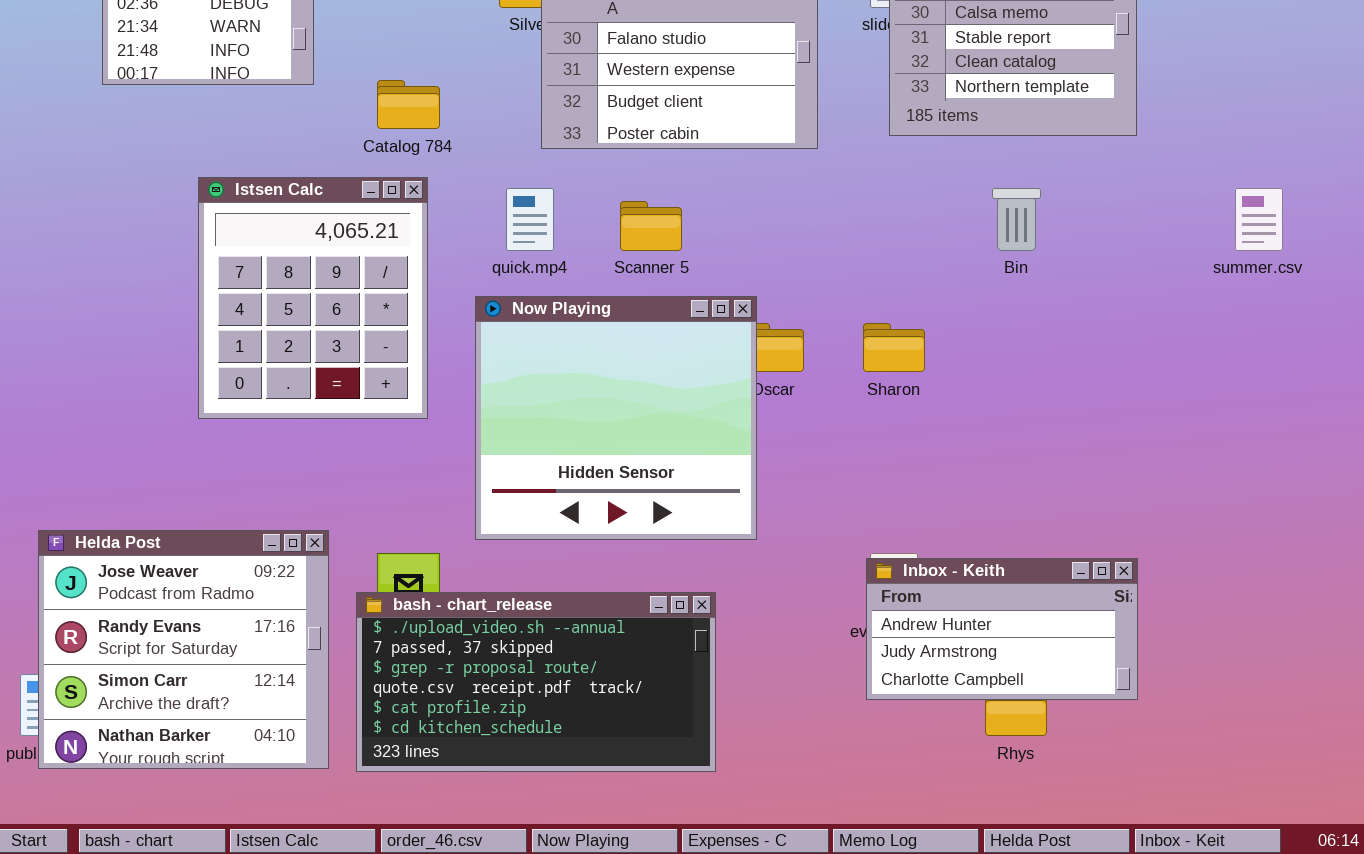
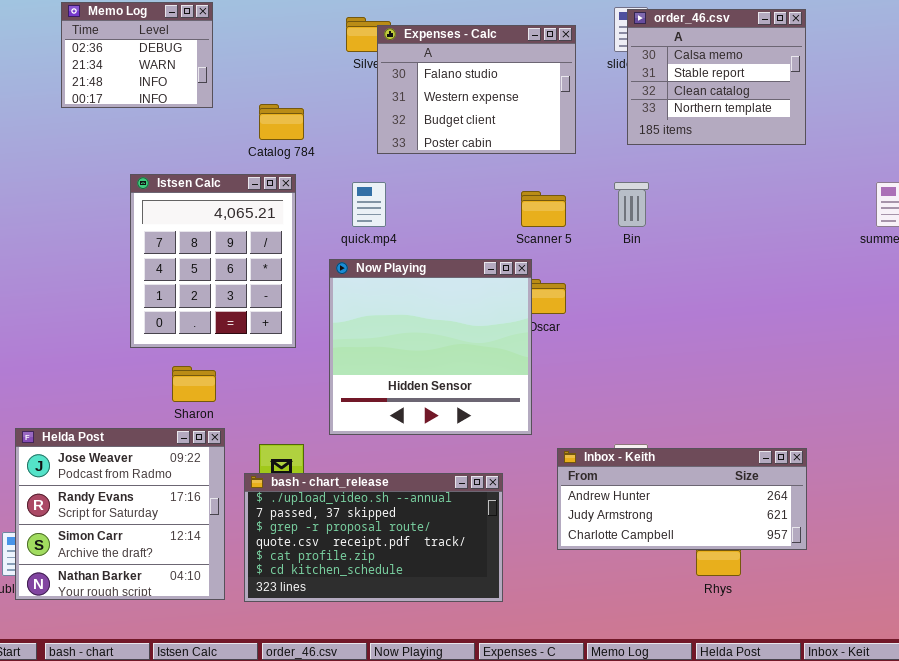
Bin: [992,188,1041,251] -> [614,182,649,227], moved
Scanner 5: [620,201,682,251] -> [521,191,566,227], moved
Sharon: [863,323,925,372] -> [172,366,216,402], moved
Inbox - Keith: [866,558,1138,700] -> [557,448,807,550], resized

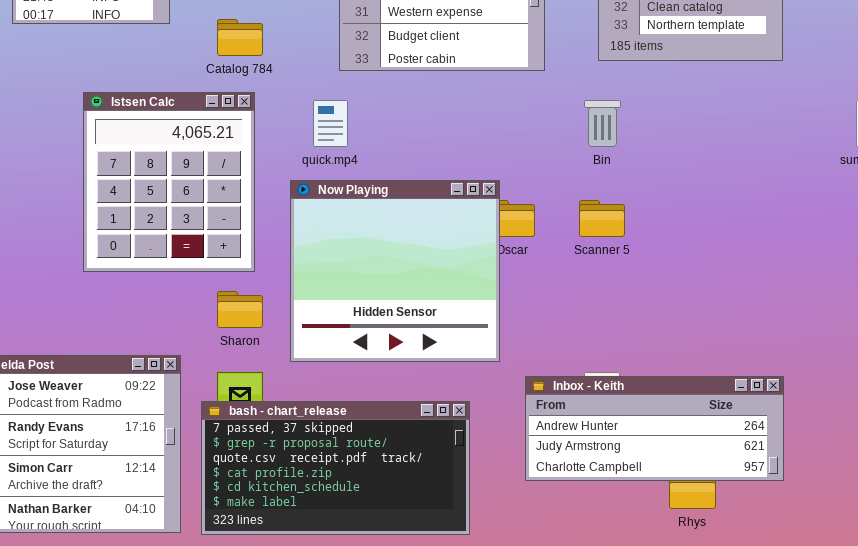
Scanner 5: [521,191,566,227] -> [579,200,625,237], moved
Sharon: [172,366,216,402] -> [217,291,263,328], moved
bash - chart_release: [244,473,503,602] -> [201,401,470,535], scrolled down 1 row

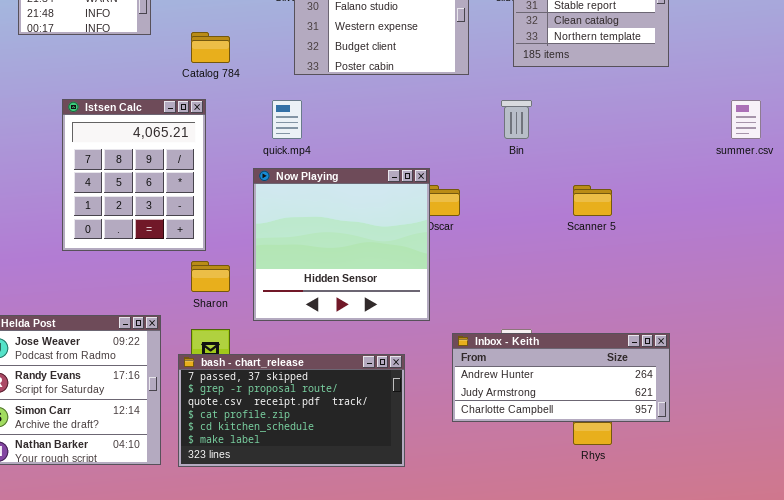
Istsen Calc: [83,92,255,272] -> [62,99,206,251], moved
Scanner 5: [579,200,625,237] -> [573,185,612,216], moved

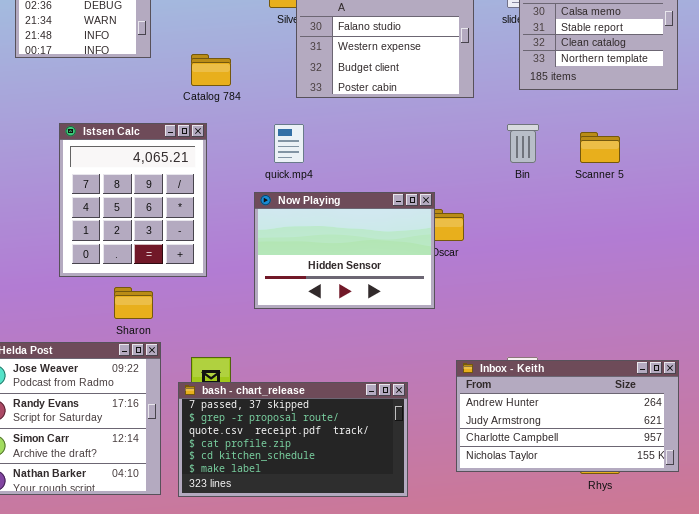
Now Playing: [253,168,430,321] -> [254,192,435,309], resized
Scanner 5: [573,185,612,216] -> [580,132,620,163], moved
Sharon: [191,261,230,292] -> [114,287,153,319], moved
Inbox - Keith: [452,333,670,422] -> [456,360,679,472], resized

